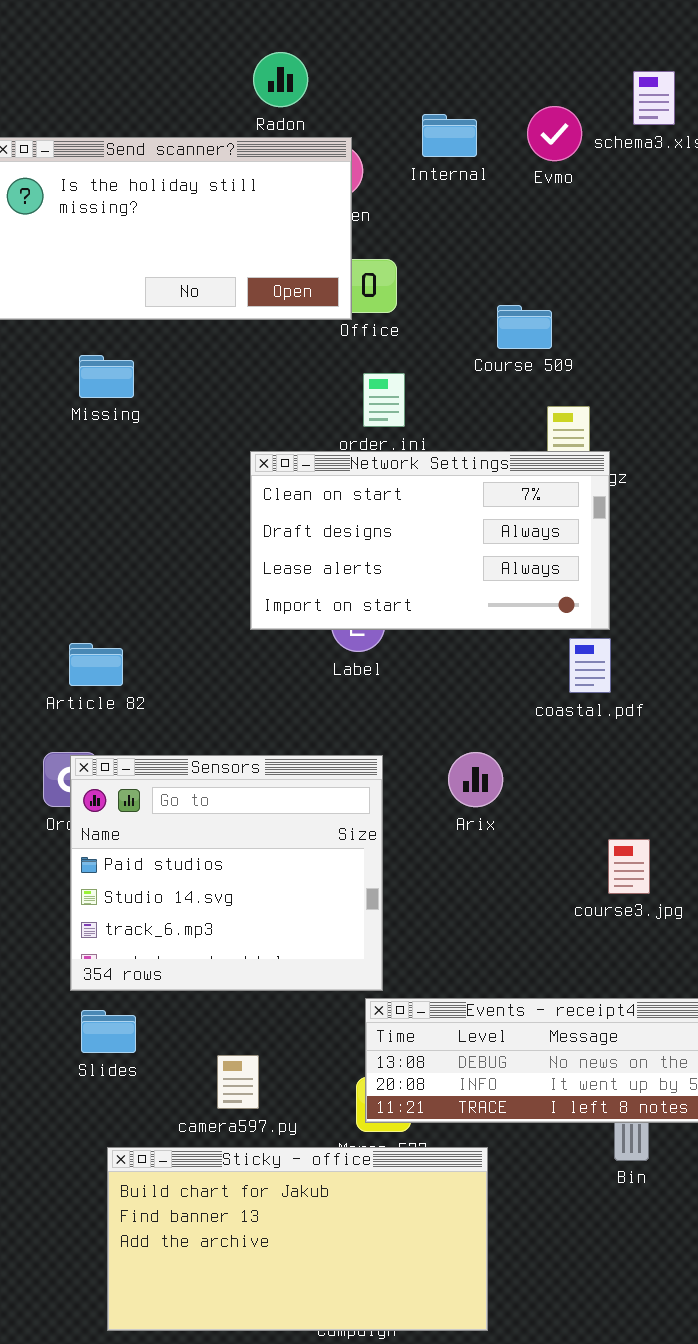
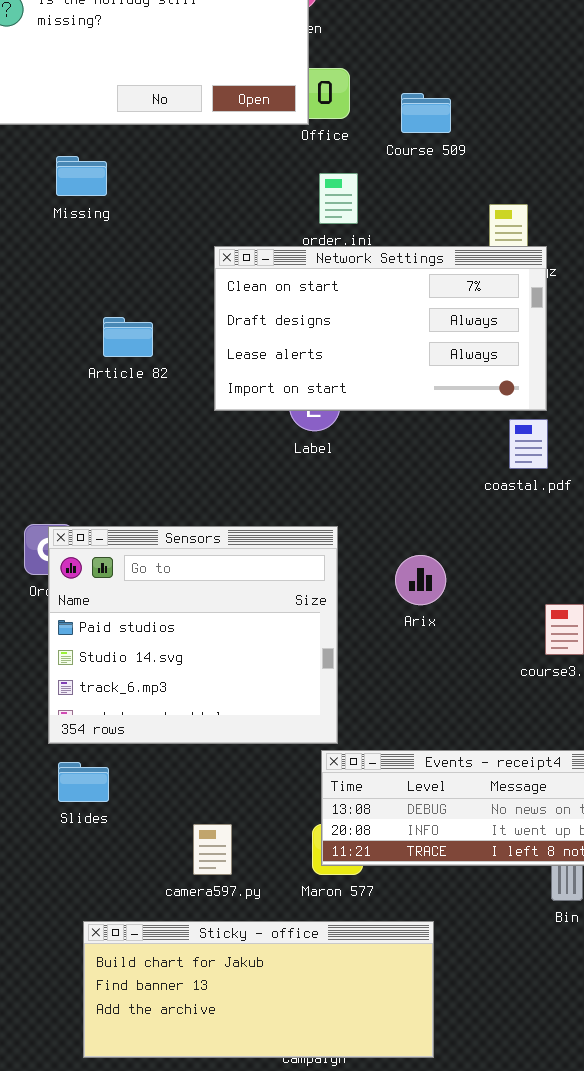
Course 509: [497,305,552,349] -> [401,93,451,133], moved
Article 82: [69,643,123,686] -> [103,317,153,357], moved
Arix: [448,752,503,807] -> [395,555,446,605], moved
camera597.py: [217,1055,259,1109] -> [193,824,232,875], moved
Sticky - office: [107,1147,488,1331] -> [83,921,434,1058], resized

